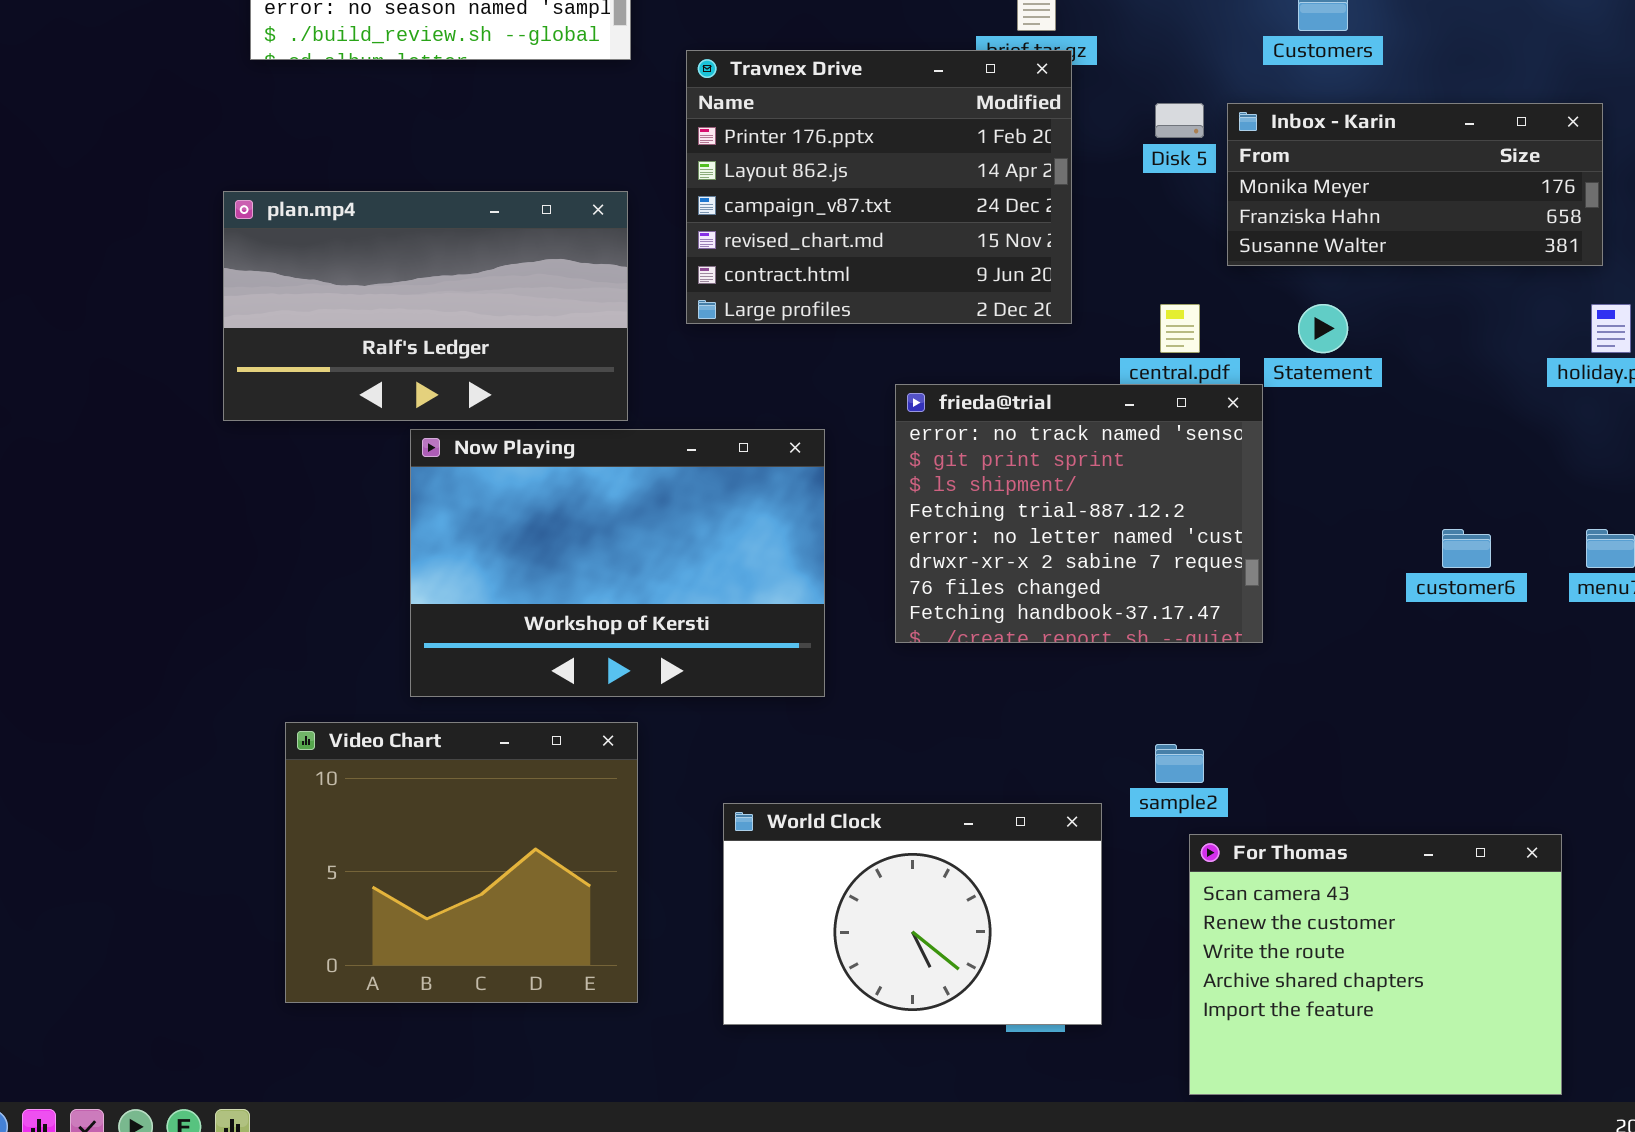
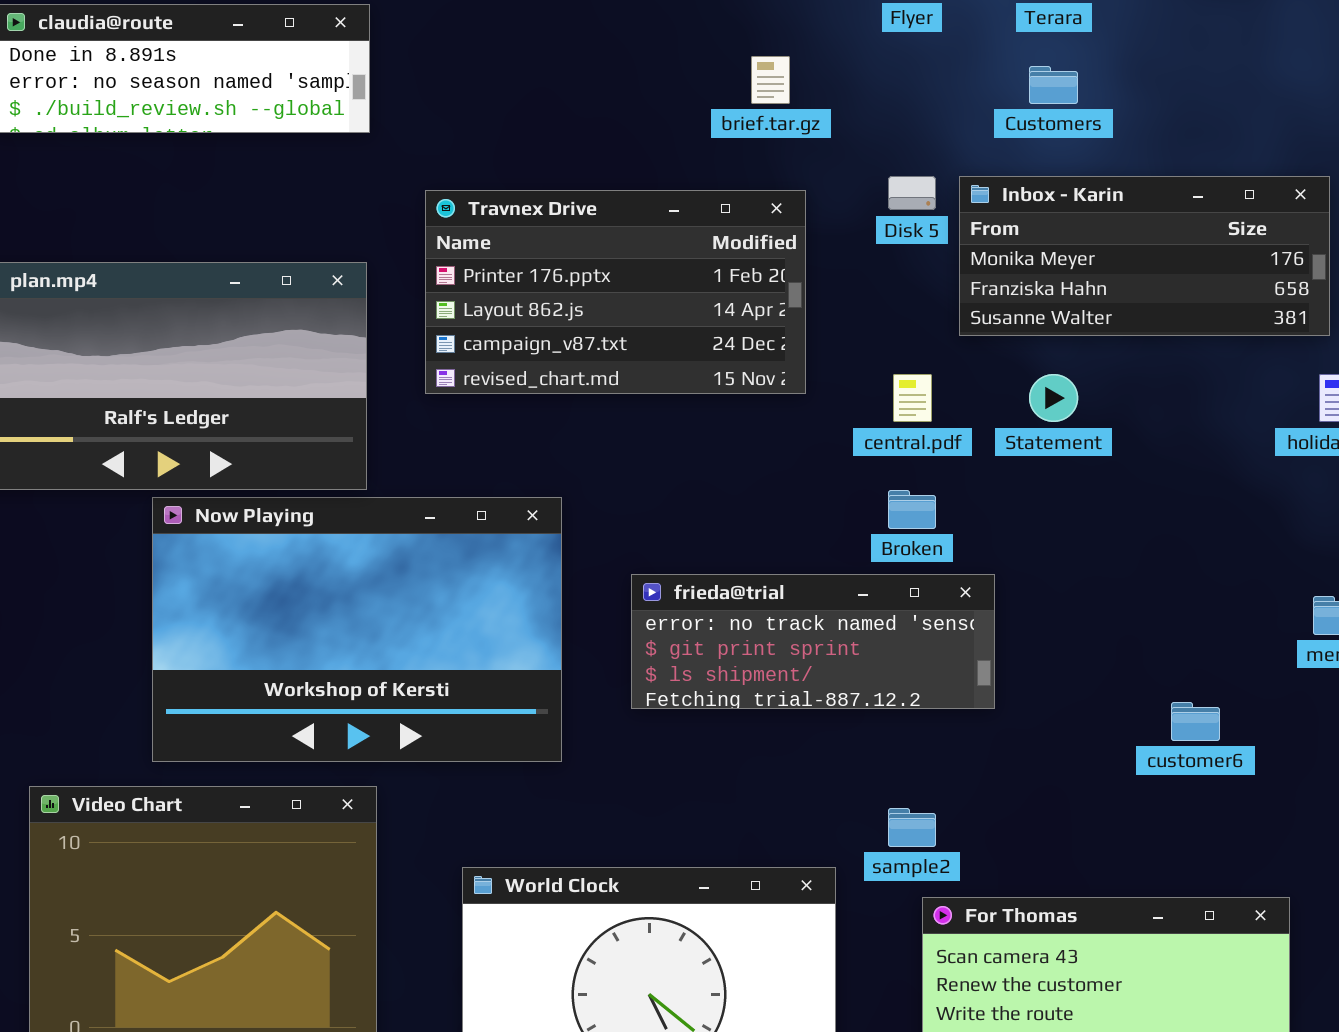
Travnex Drive: [686,50,1072,324] -> [425,190,806,394], resized
frieda@trial: [895,384,1263,643] -> [631,574,995,709], resized
customer6: [1442,529,1491,568] -> [1171,702,1220,741], moved

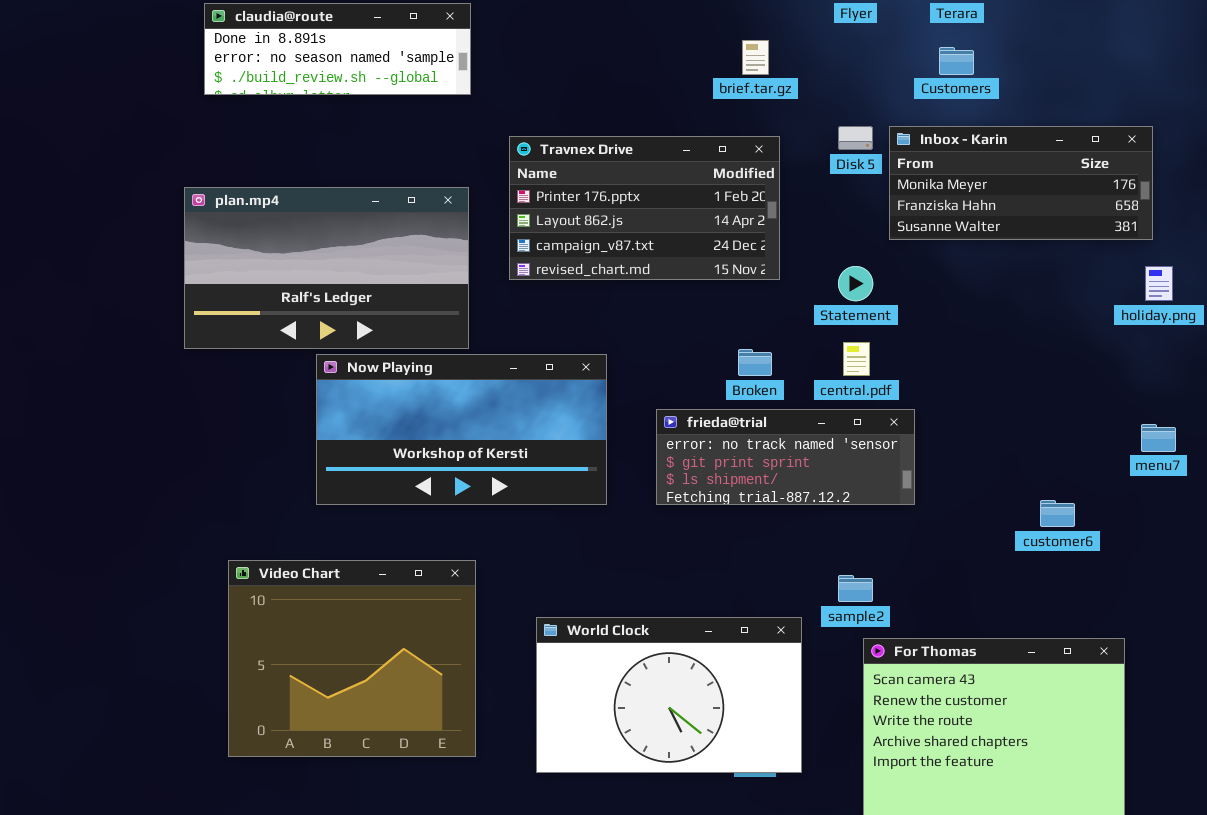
central.pdf: [893,374,932,422] -> [843,342,870,376], moved
Statement: [1029,374,1078,422] -> [838,266,873,301], moved
Broken: [888,490,936,529] -> [738,349,772,376], moved
Now Playing: [152,497,562,762] -> [316,354,607,505], resized

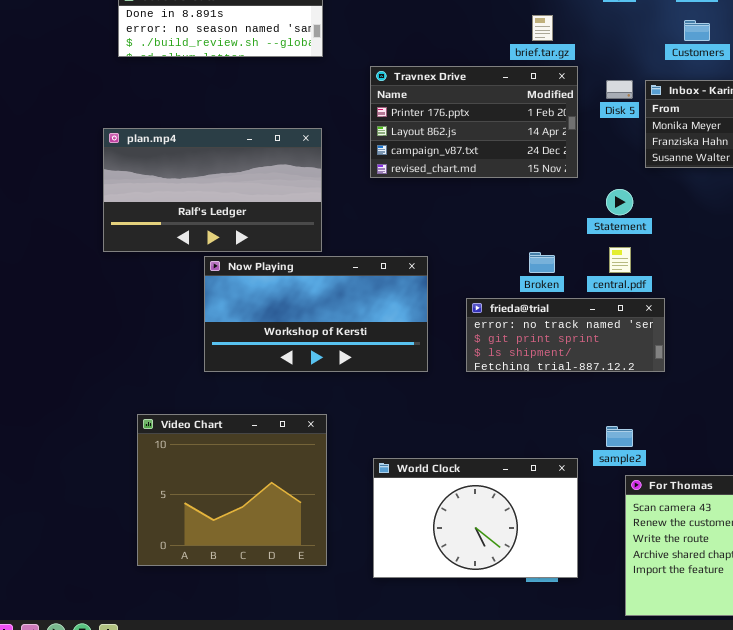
Travnex Drive: [509,136,780,280] -> [370,66,578,178], moved

